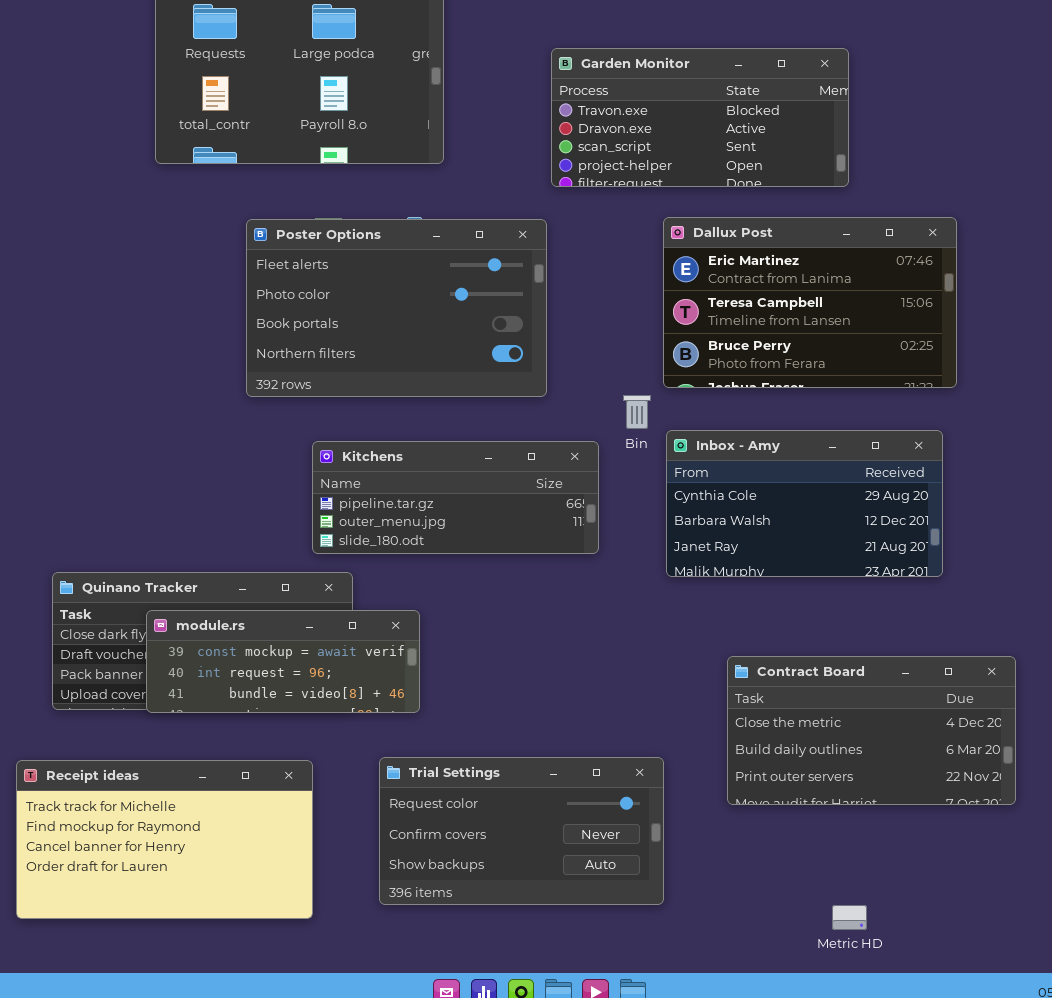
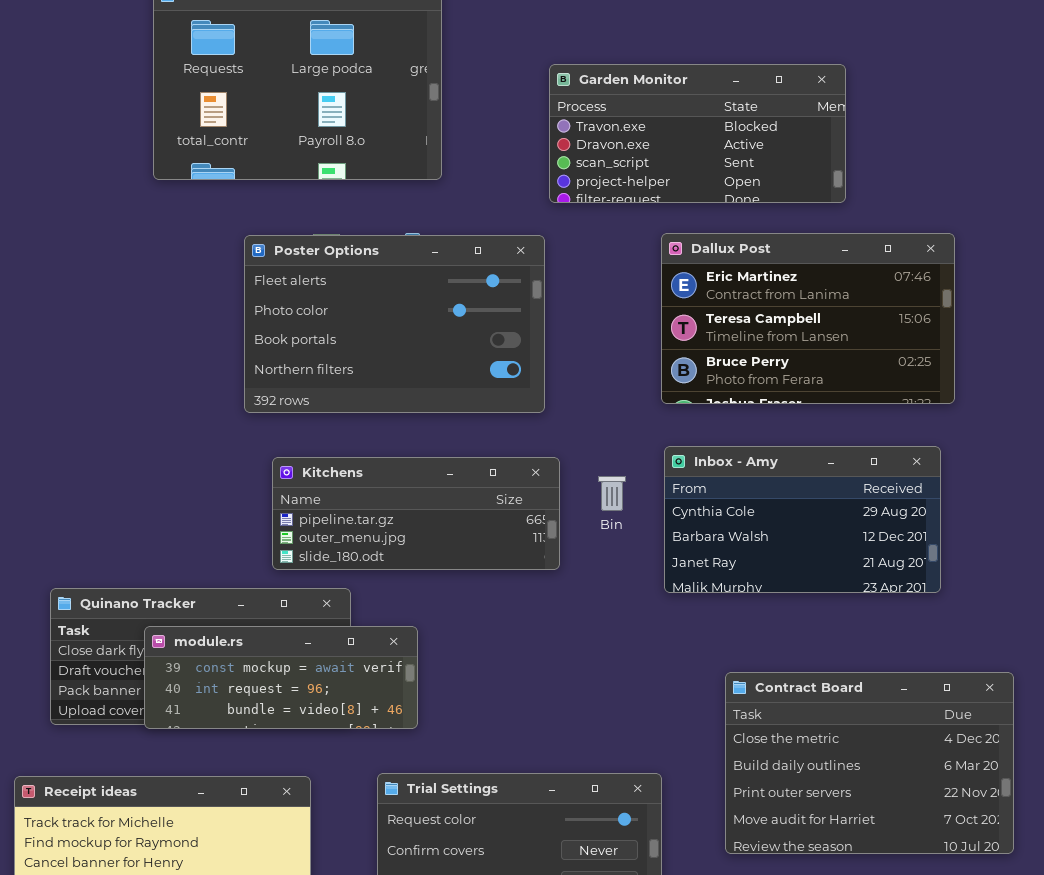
Bin: [623,395,651,429] -> [598,476,626,511], moved
Kitchens: [312,441,599,554] -> [272,457,560,570], moved
Contract Board: [727,656,1016,805] -> [725,672,1014,854], resized

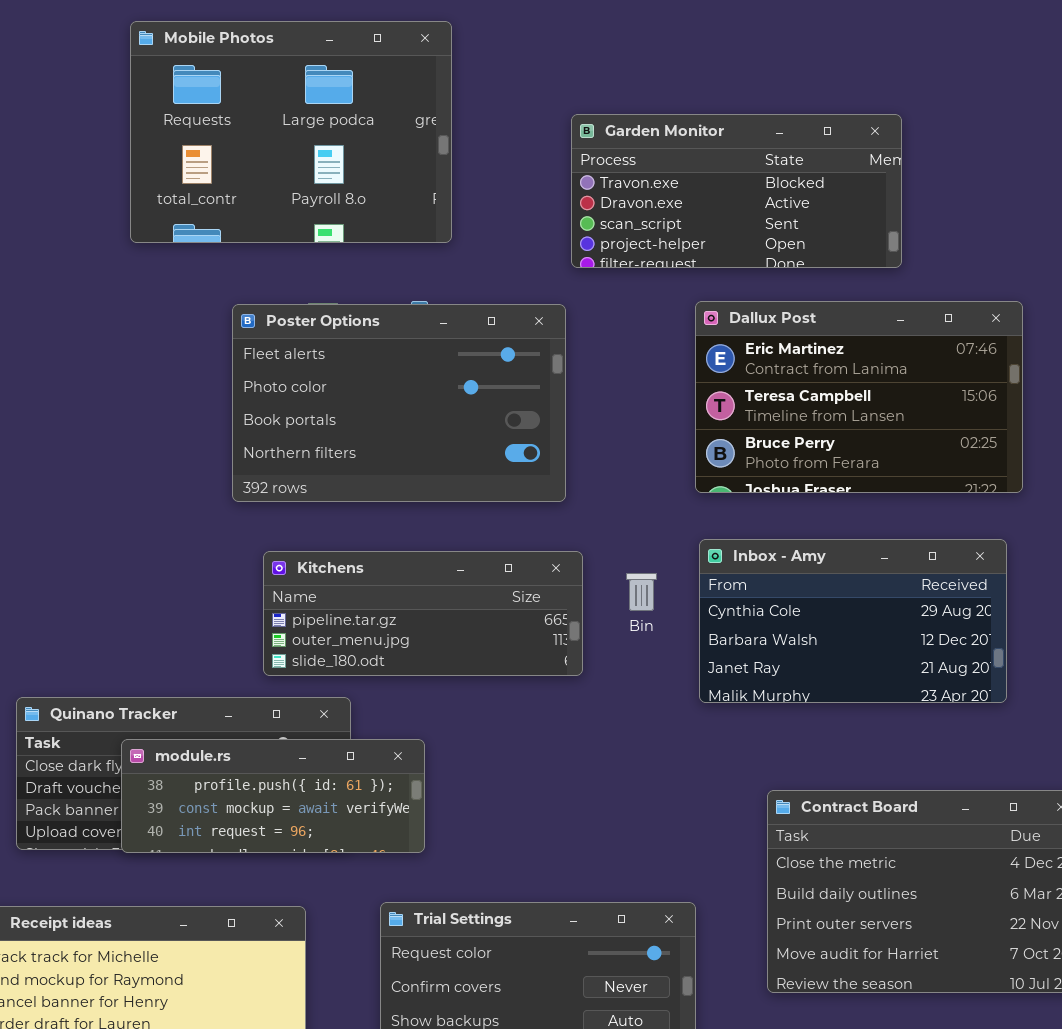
module.rs: [144,626,418,729] -> [121,739,425,853], scrolled up 1 row

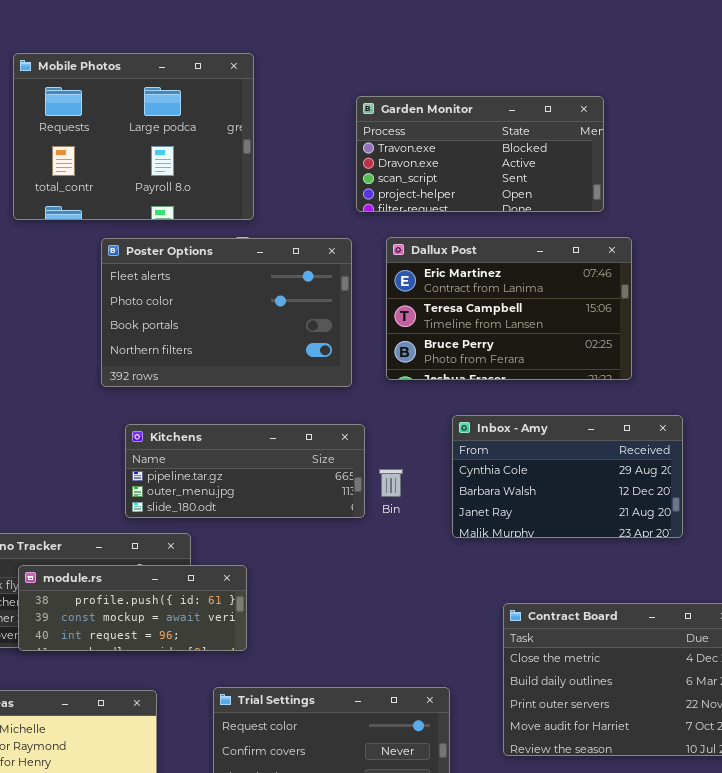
Mobile Photos: [130,21,452,243] -> [13,53,254,220], moved
Dallux Post: [695,301,1023,493] -> [386,237,632,380], moved
Bin: [626,573,657,611] -> [379,469,403,497], moved

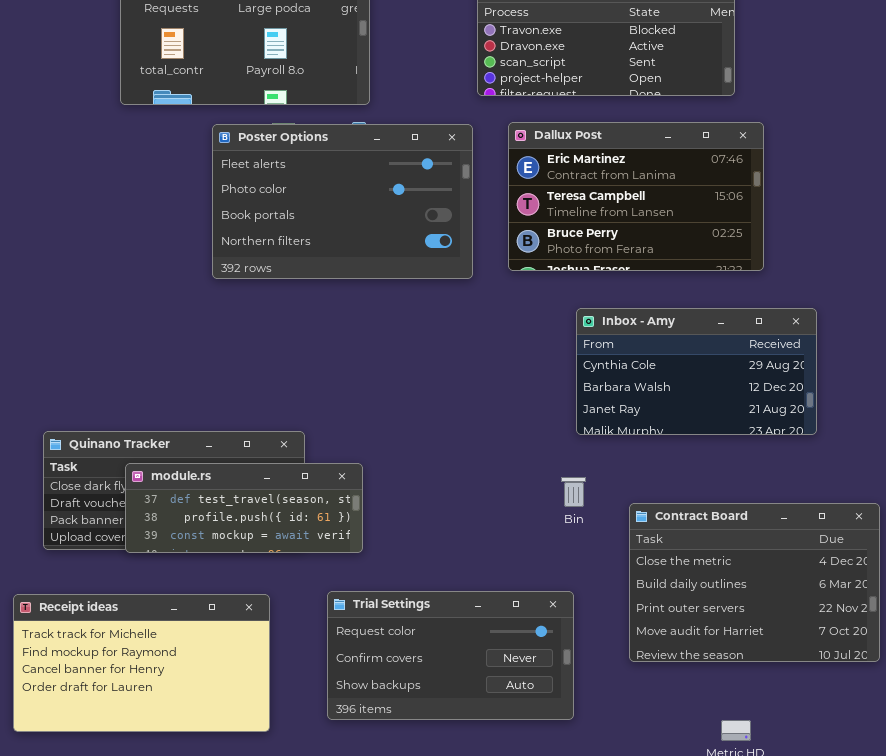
Kitchens: [125,424,365,518] -> none, closed
Bin: [379,469,403,497] -> [561,477,586,507], moved
module.rs: [18,565,247,651] -> [125,463,363,553], scrolled up 1 row

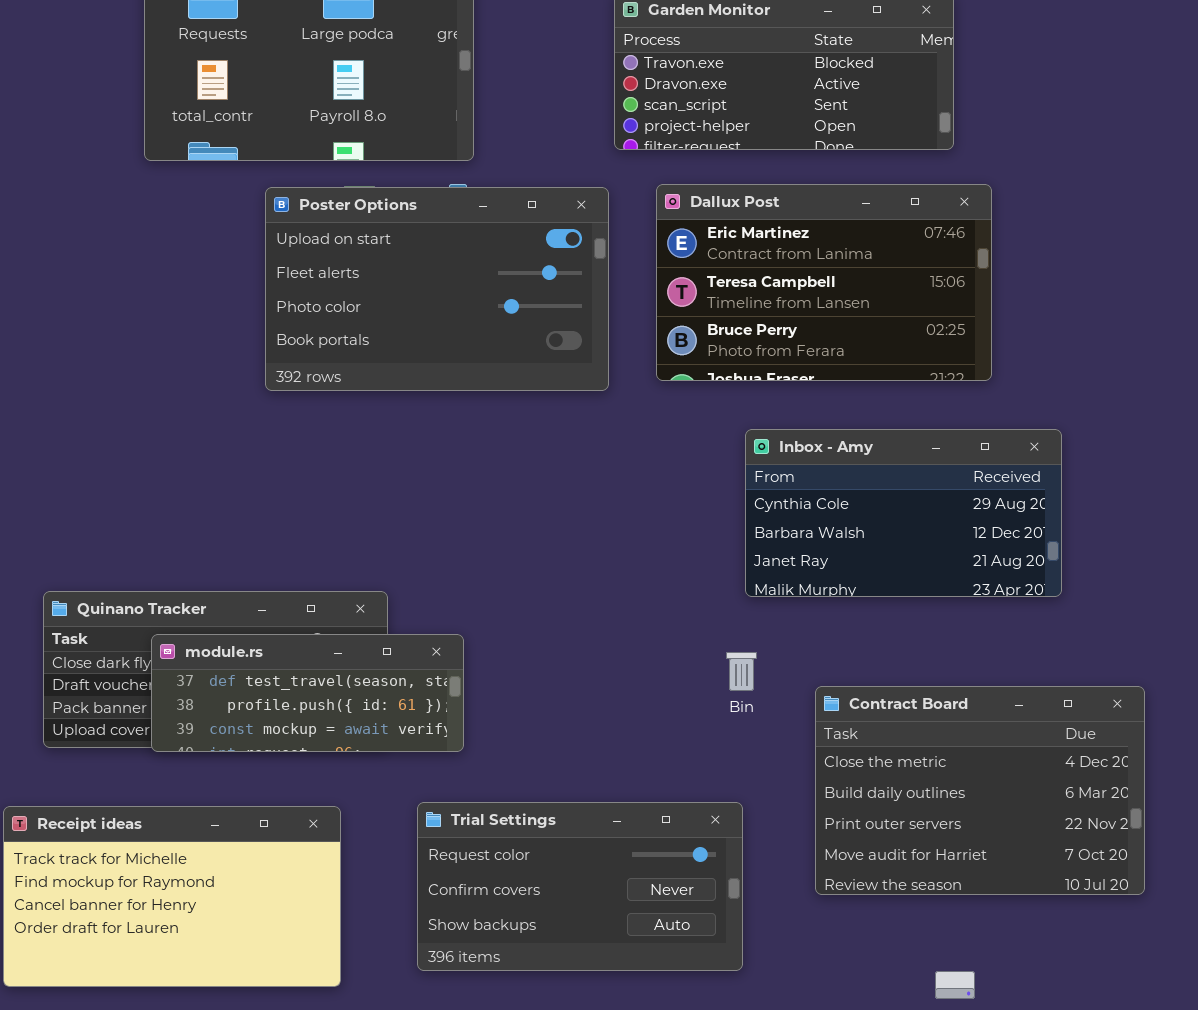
Poster Options: [212,124,473,279] -> [265,187,609,391], scrolled up 1 row

